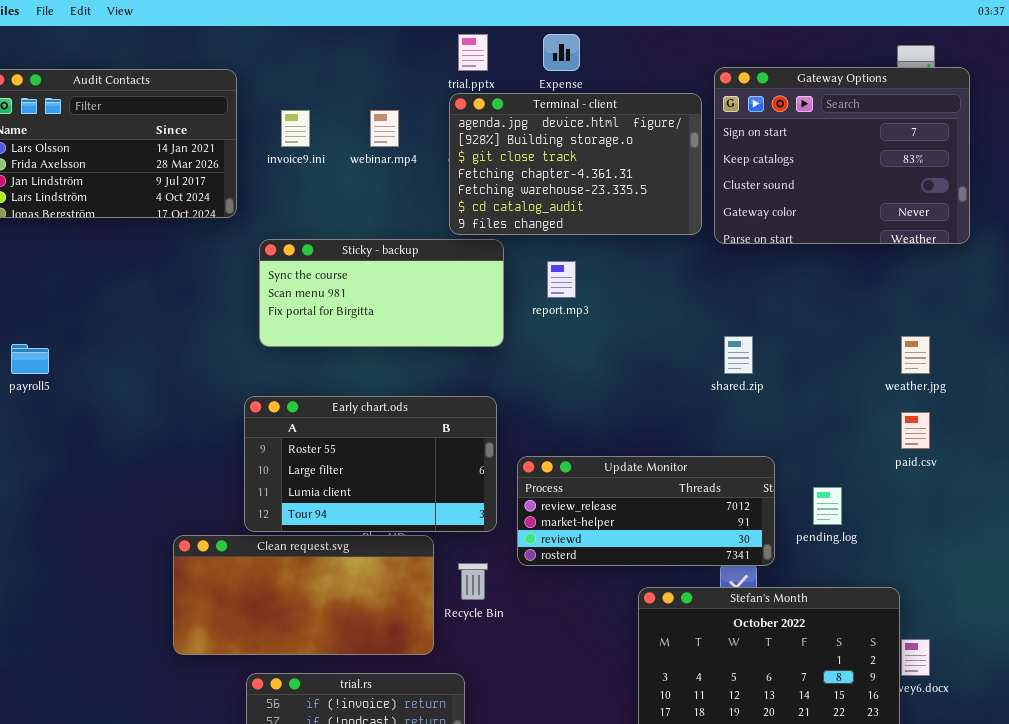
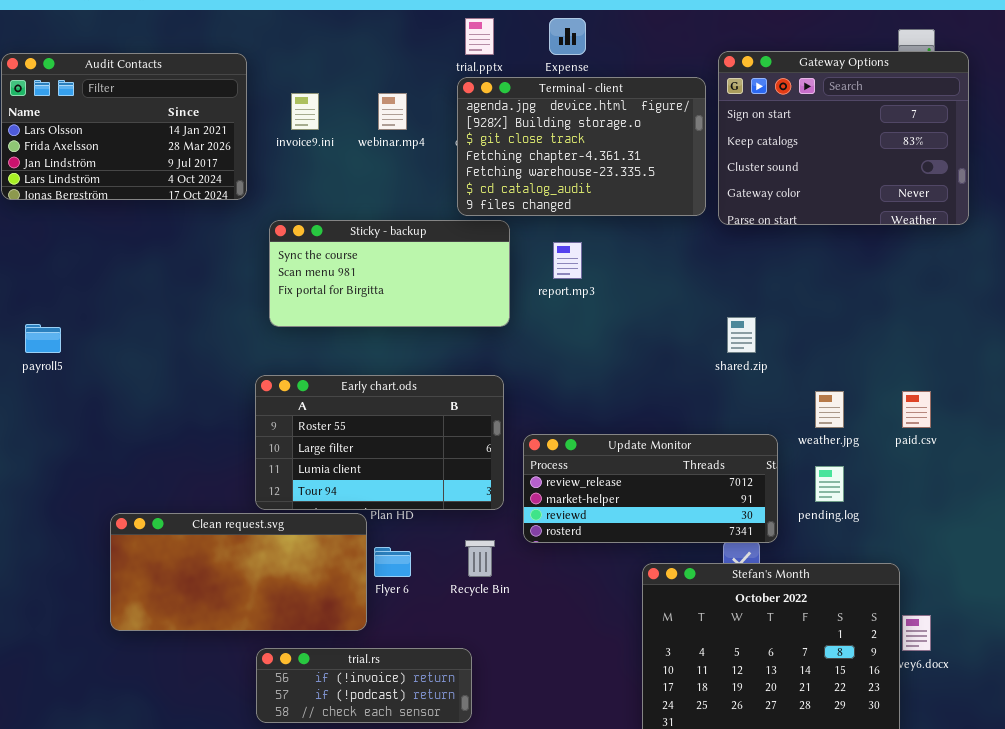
weather.jpg: [901,336,930,374] -> [815,391,844,428], moved
Clean request.svg: [173,535,434,655] -> [110,513,367,631], moved

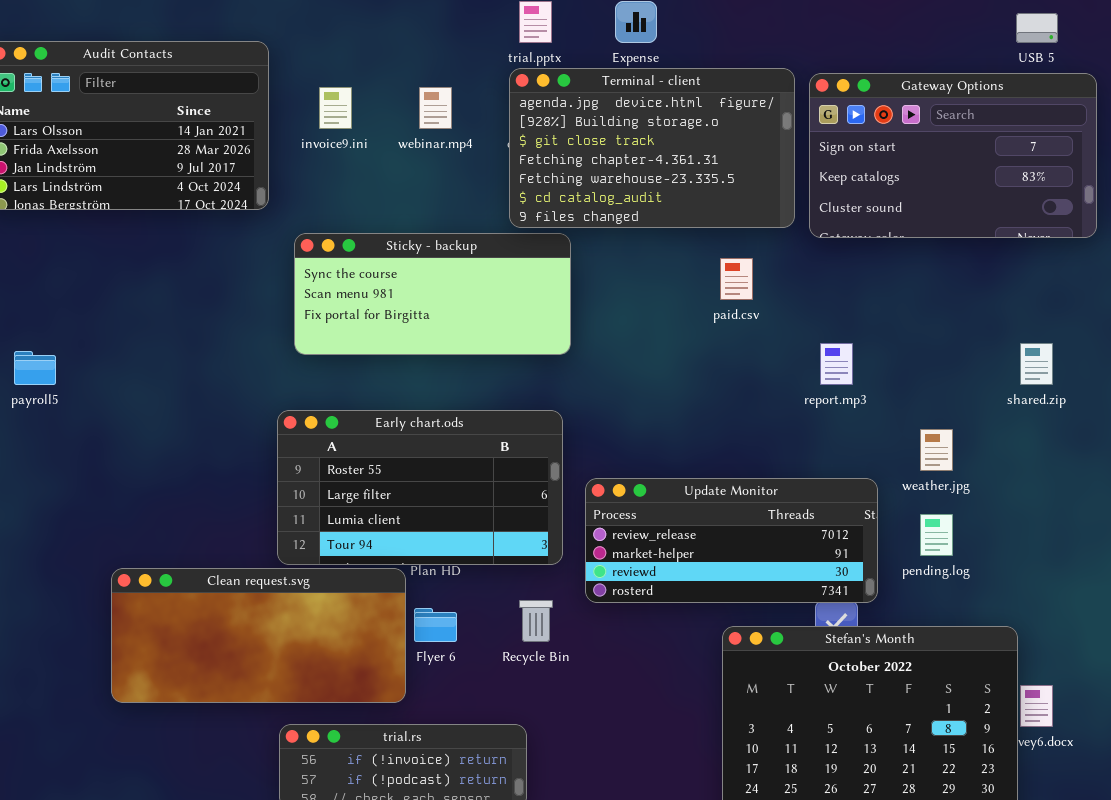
Gateway Options: [718,51,969,225] -> [809,73,1097,238], resized
report.mp3: [553,242,582,279] -> [820,343,853,385], moved
shared.zip: [727,317,756,353] -> [1020,343,1053,385], moved
paid.csv: [902,391,931,428] -> [720,258,753,300], moved

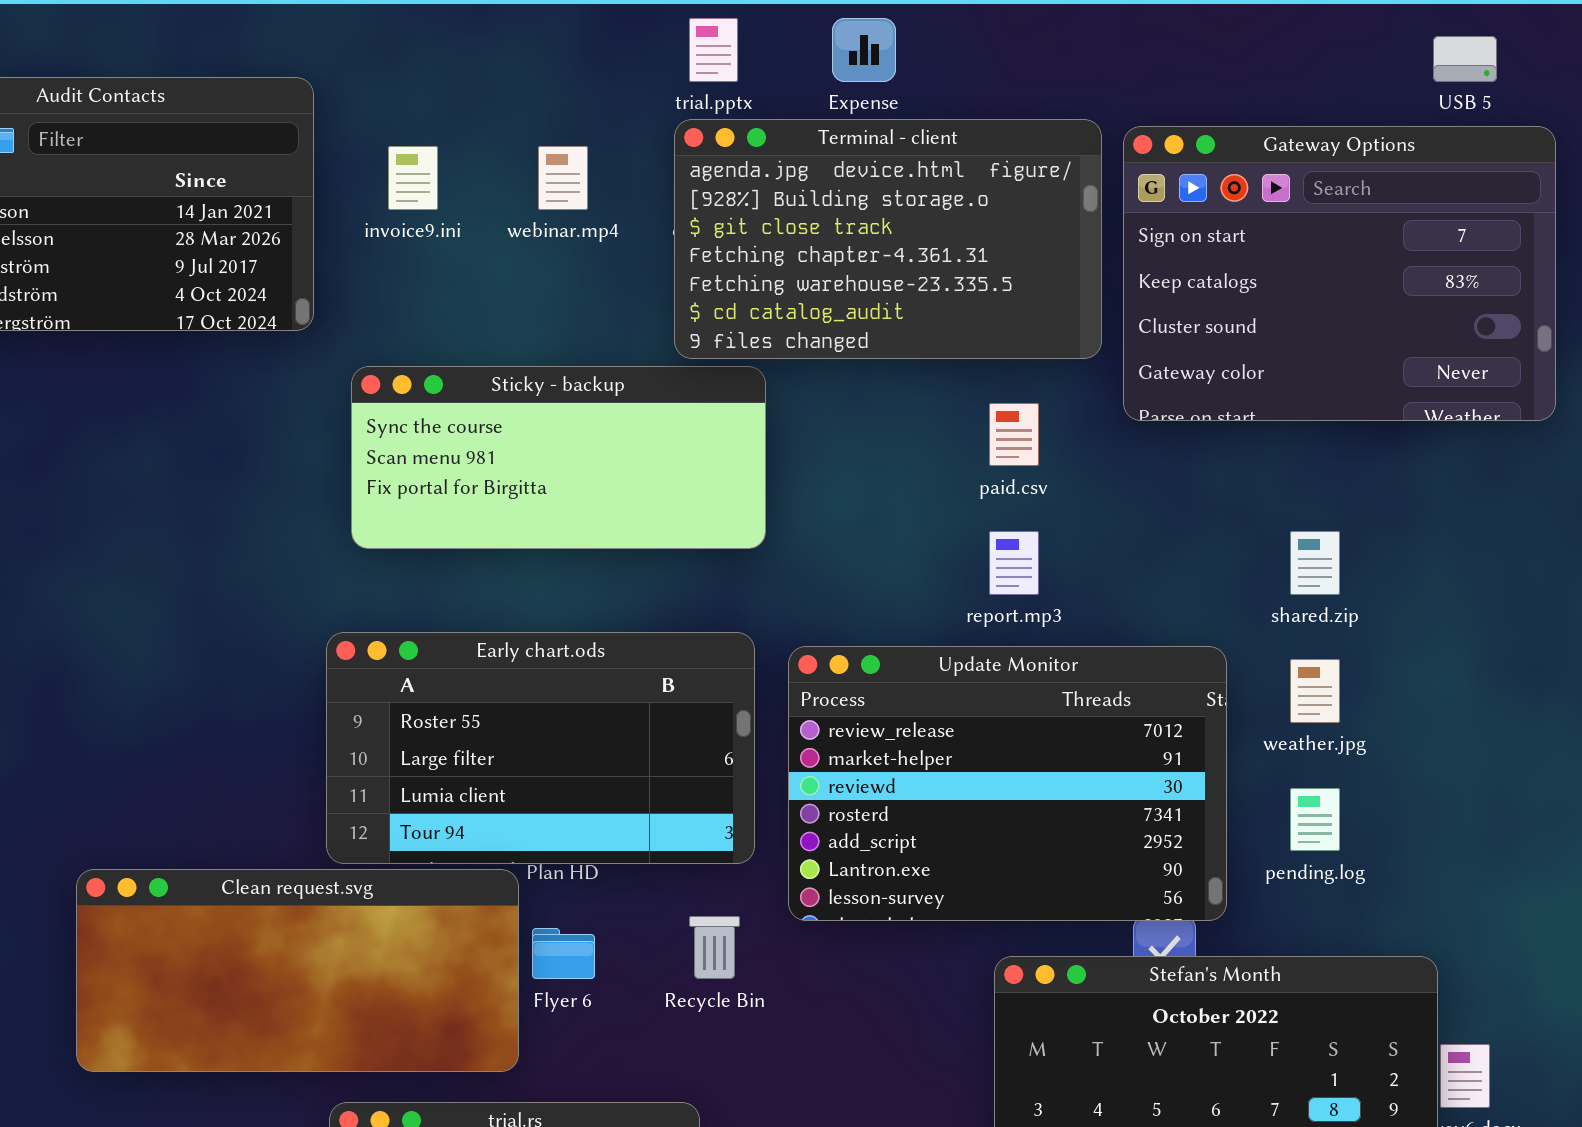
Gateway Options: [809,73,1097,238] -> [1123,126,1556,421], resized
report.mp3: [820,343,853,385] -> [989,531,1039,595], moved
shared.zip: [1020,343,1053,385] -> [1290,531,1340,595], moved
Update Monitor: [585,478,878,603] -> [788,646,1227,921], resized

